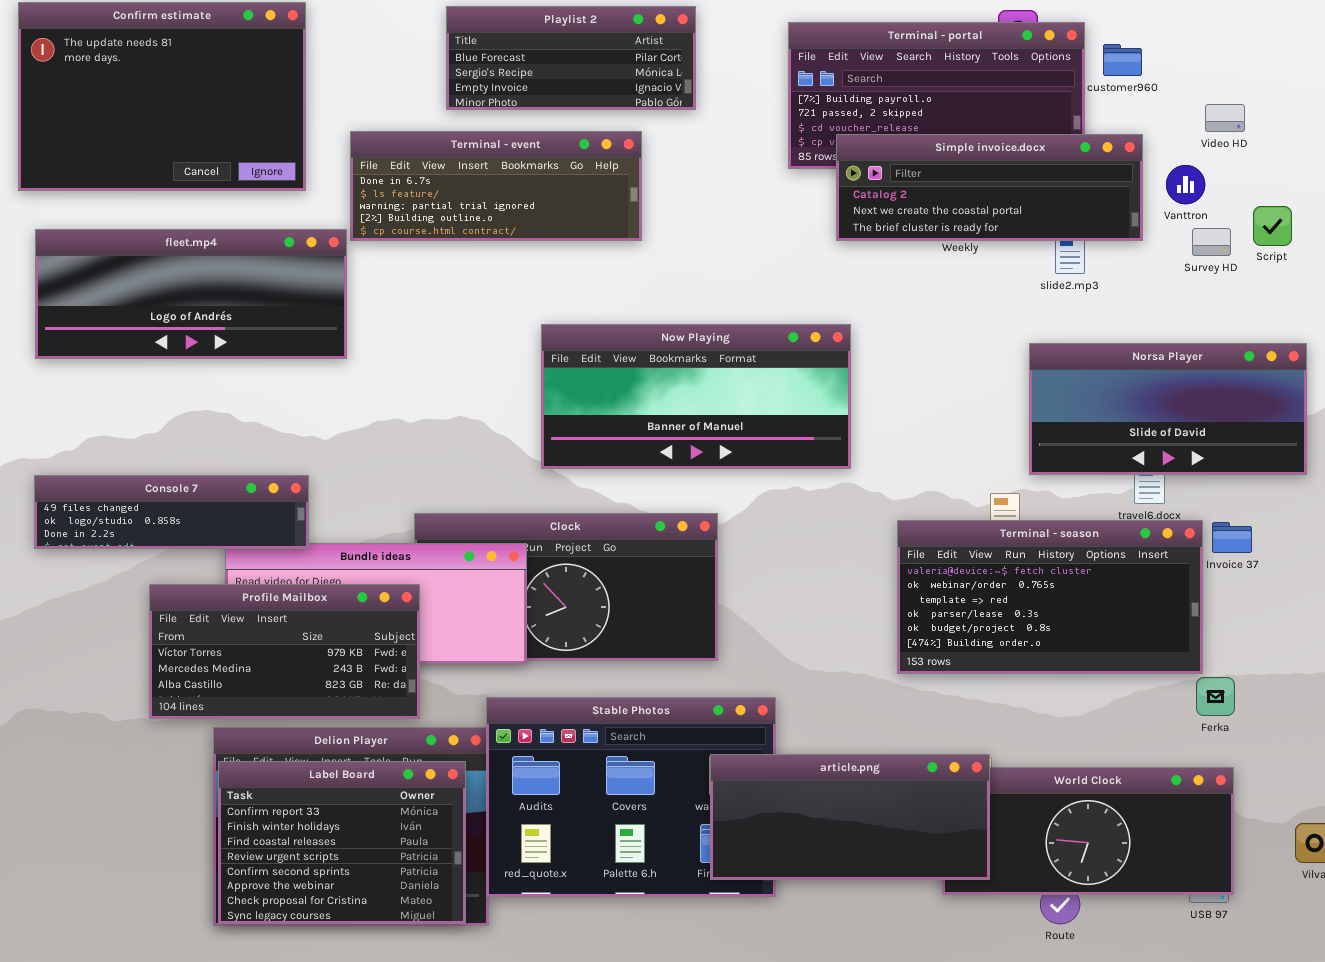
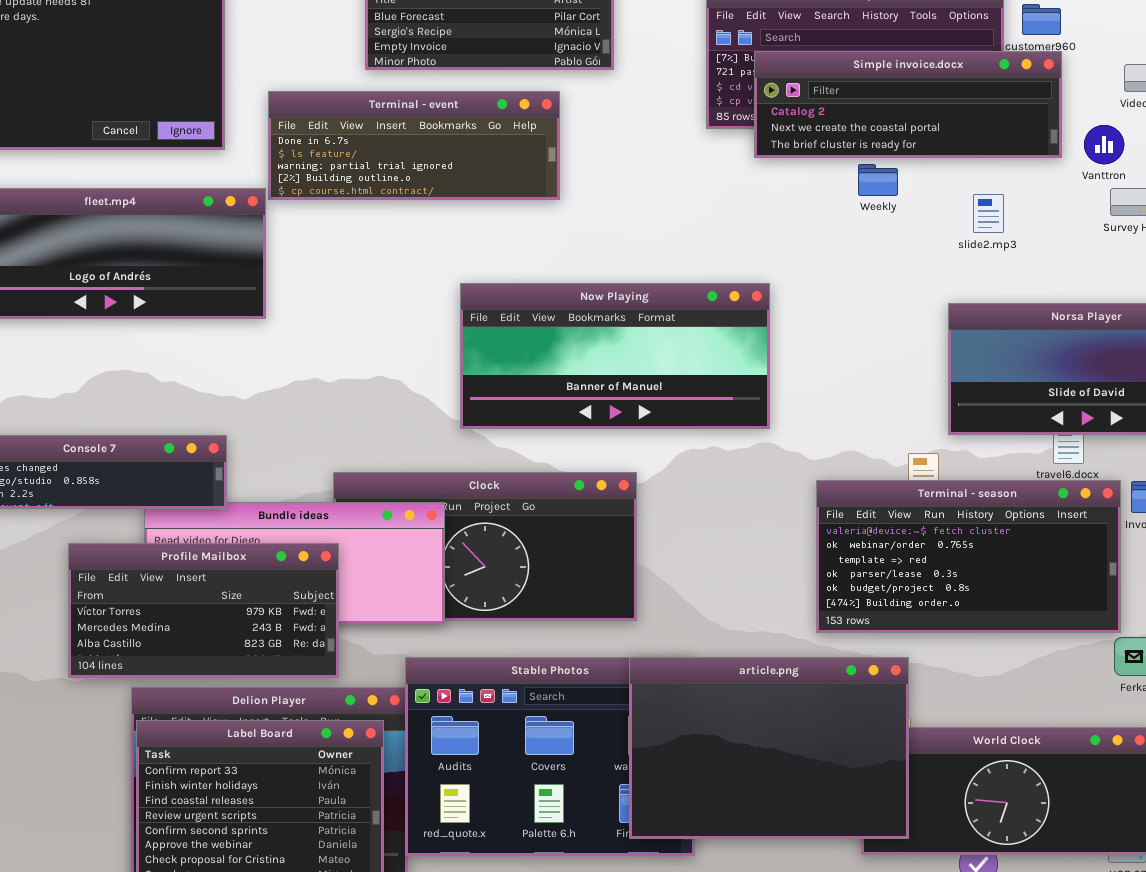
Simple invoice.docx: [836,134,1143,241] -> [754,51,1062,158], moved
article.png: [710,754,990,880] -> [629,657,909,839], resized

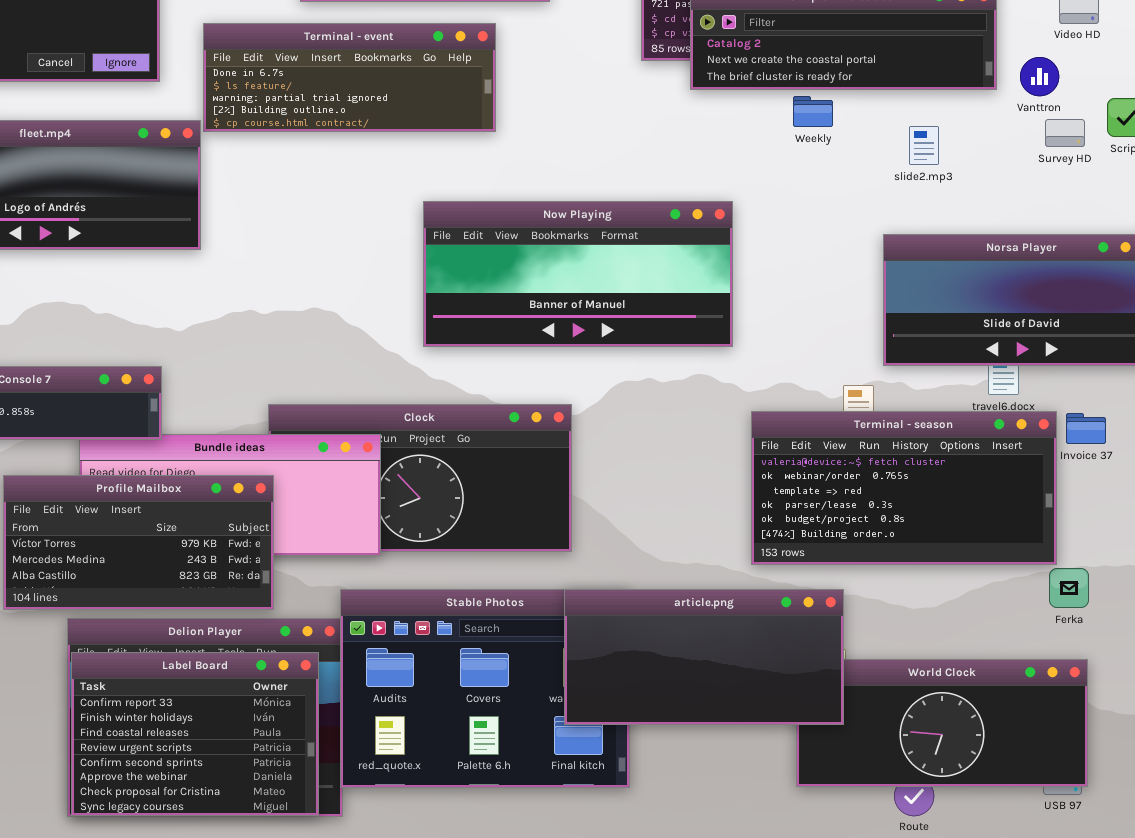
Now Playing: [460,283,770,429] -> [423,201,733,347], moved
article.png: [629,657,909,839] -> [564,589,844,725], resized

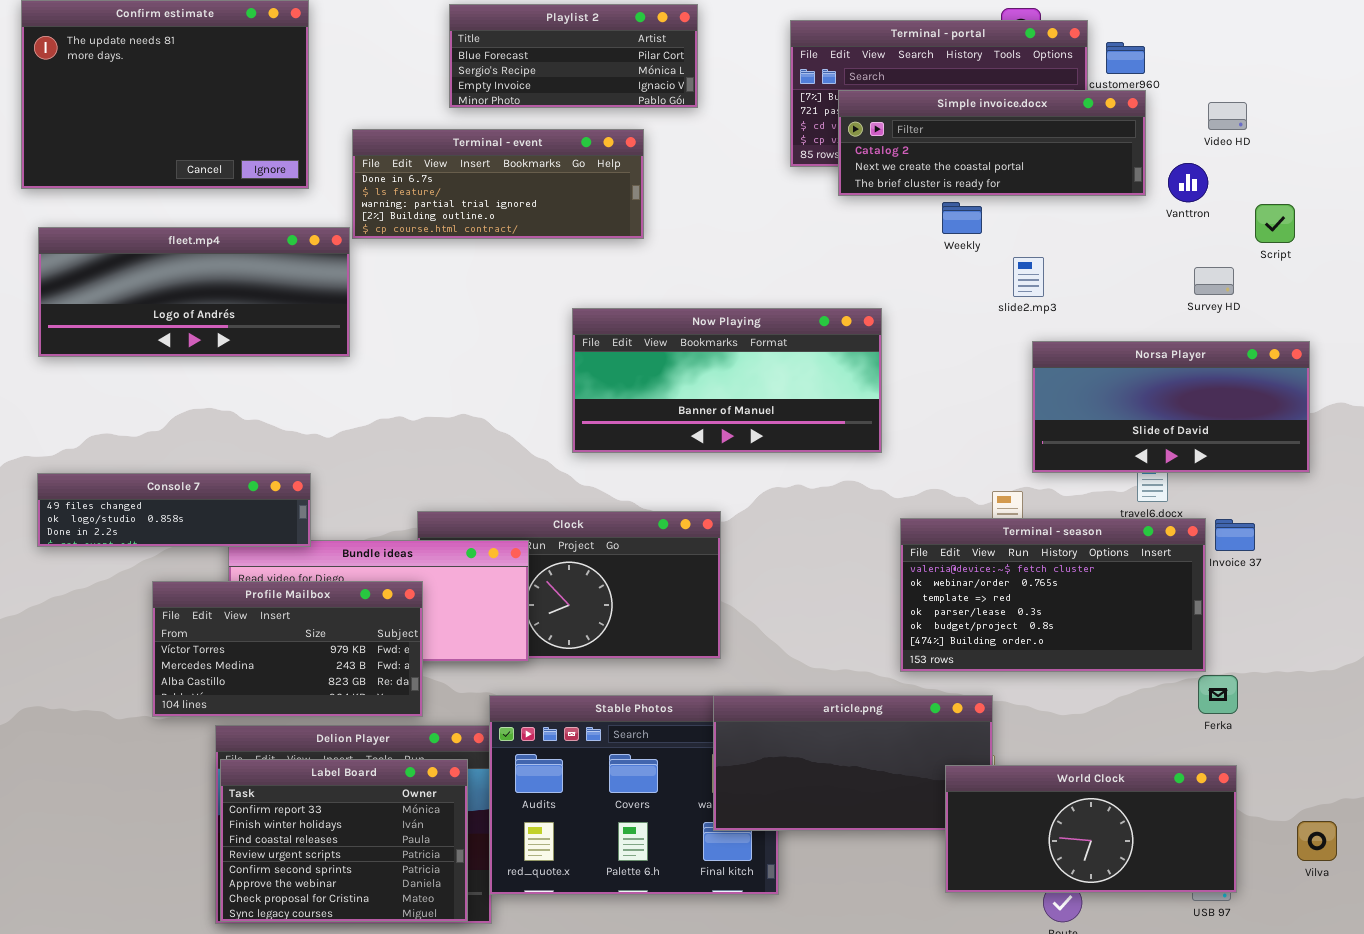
Survey HD: [1045,119,1085,147] -> [1194,267,1234,295], moved
slide2.mp3: [909,126,939,165] -> [1013,257,1044,297], moved
World Clock: [796,659,1088,787] -> [945,765,1237,893], raised

